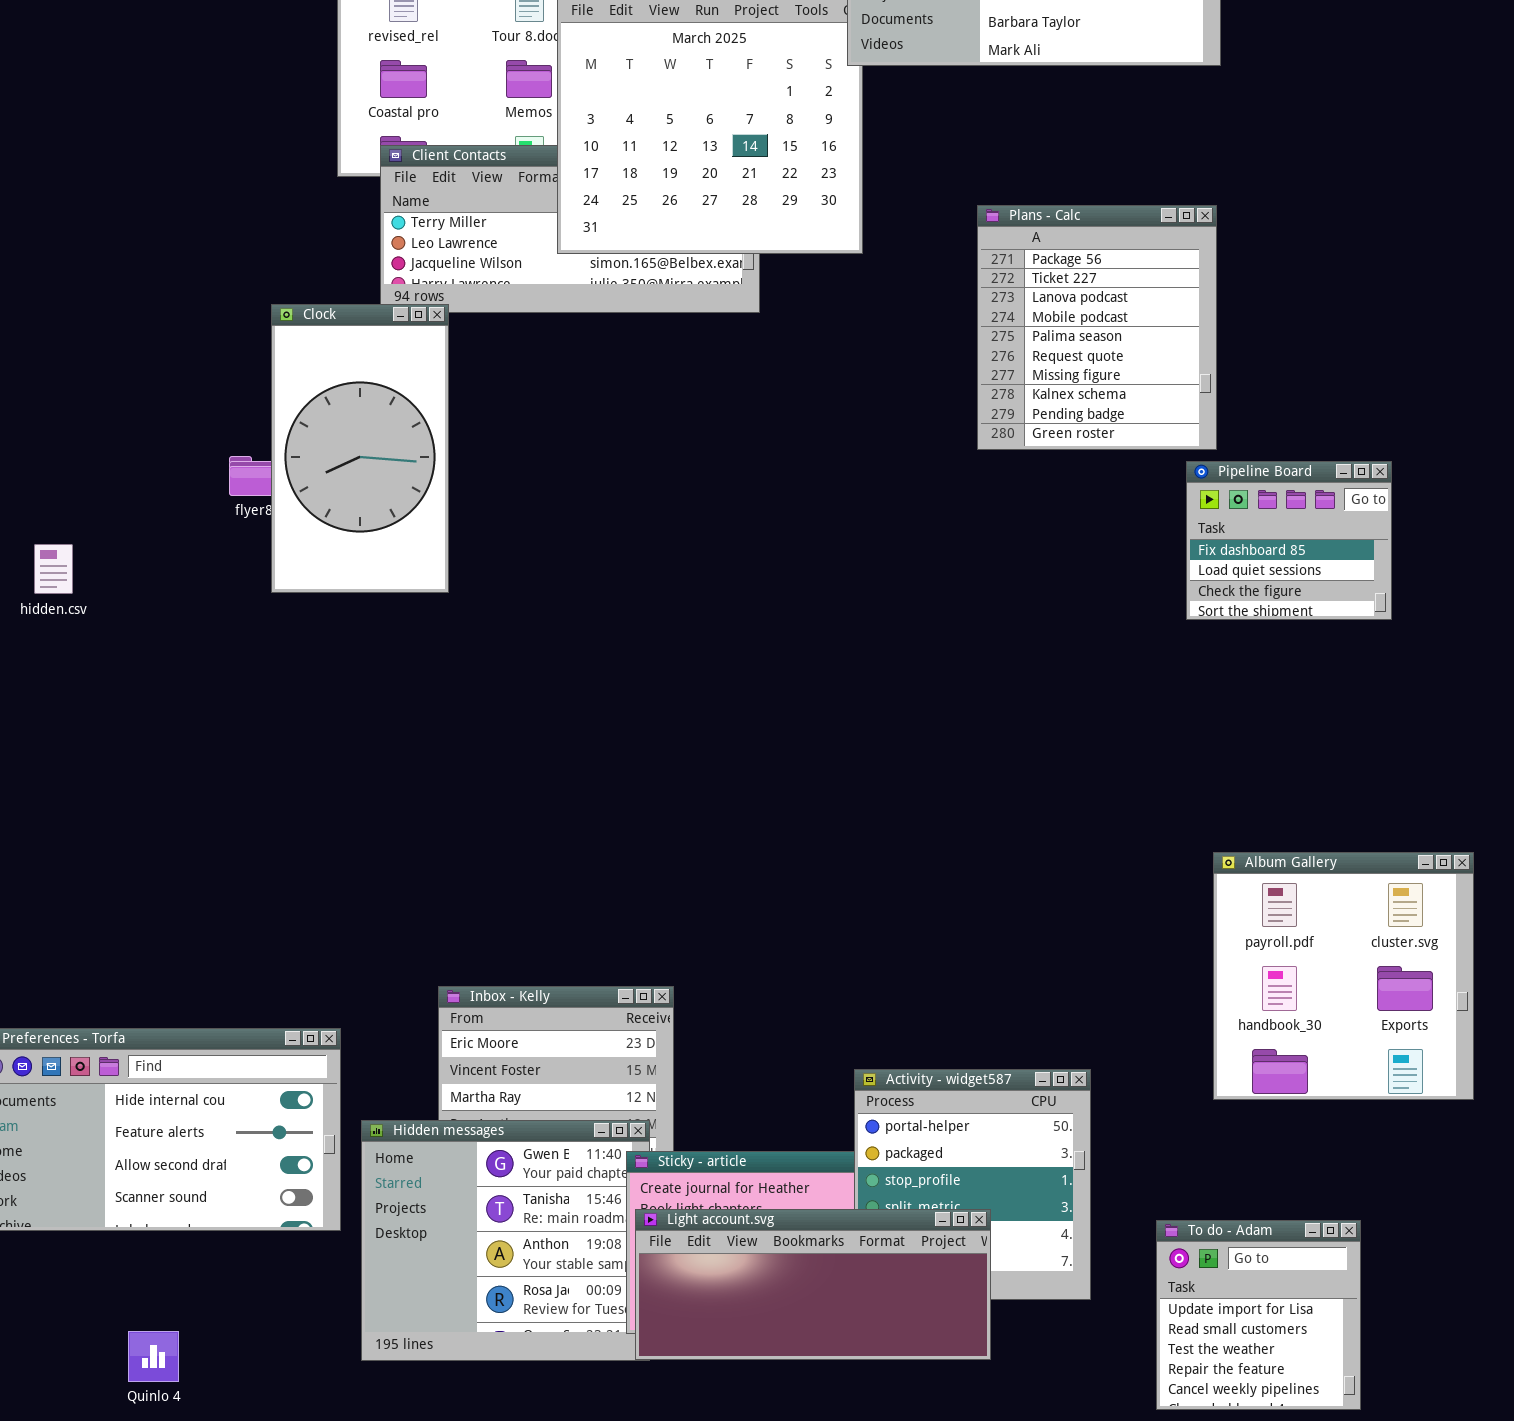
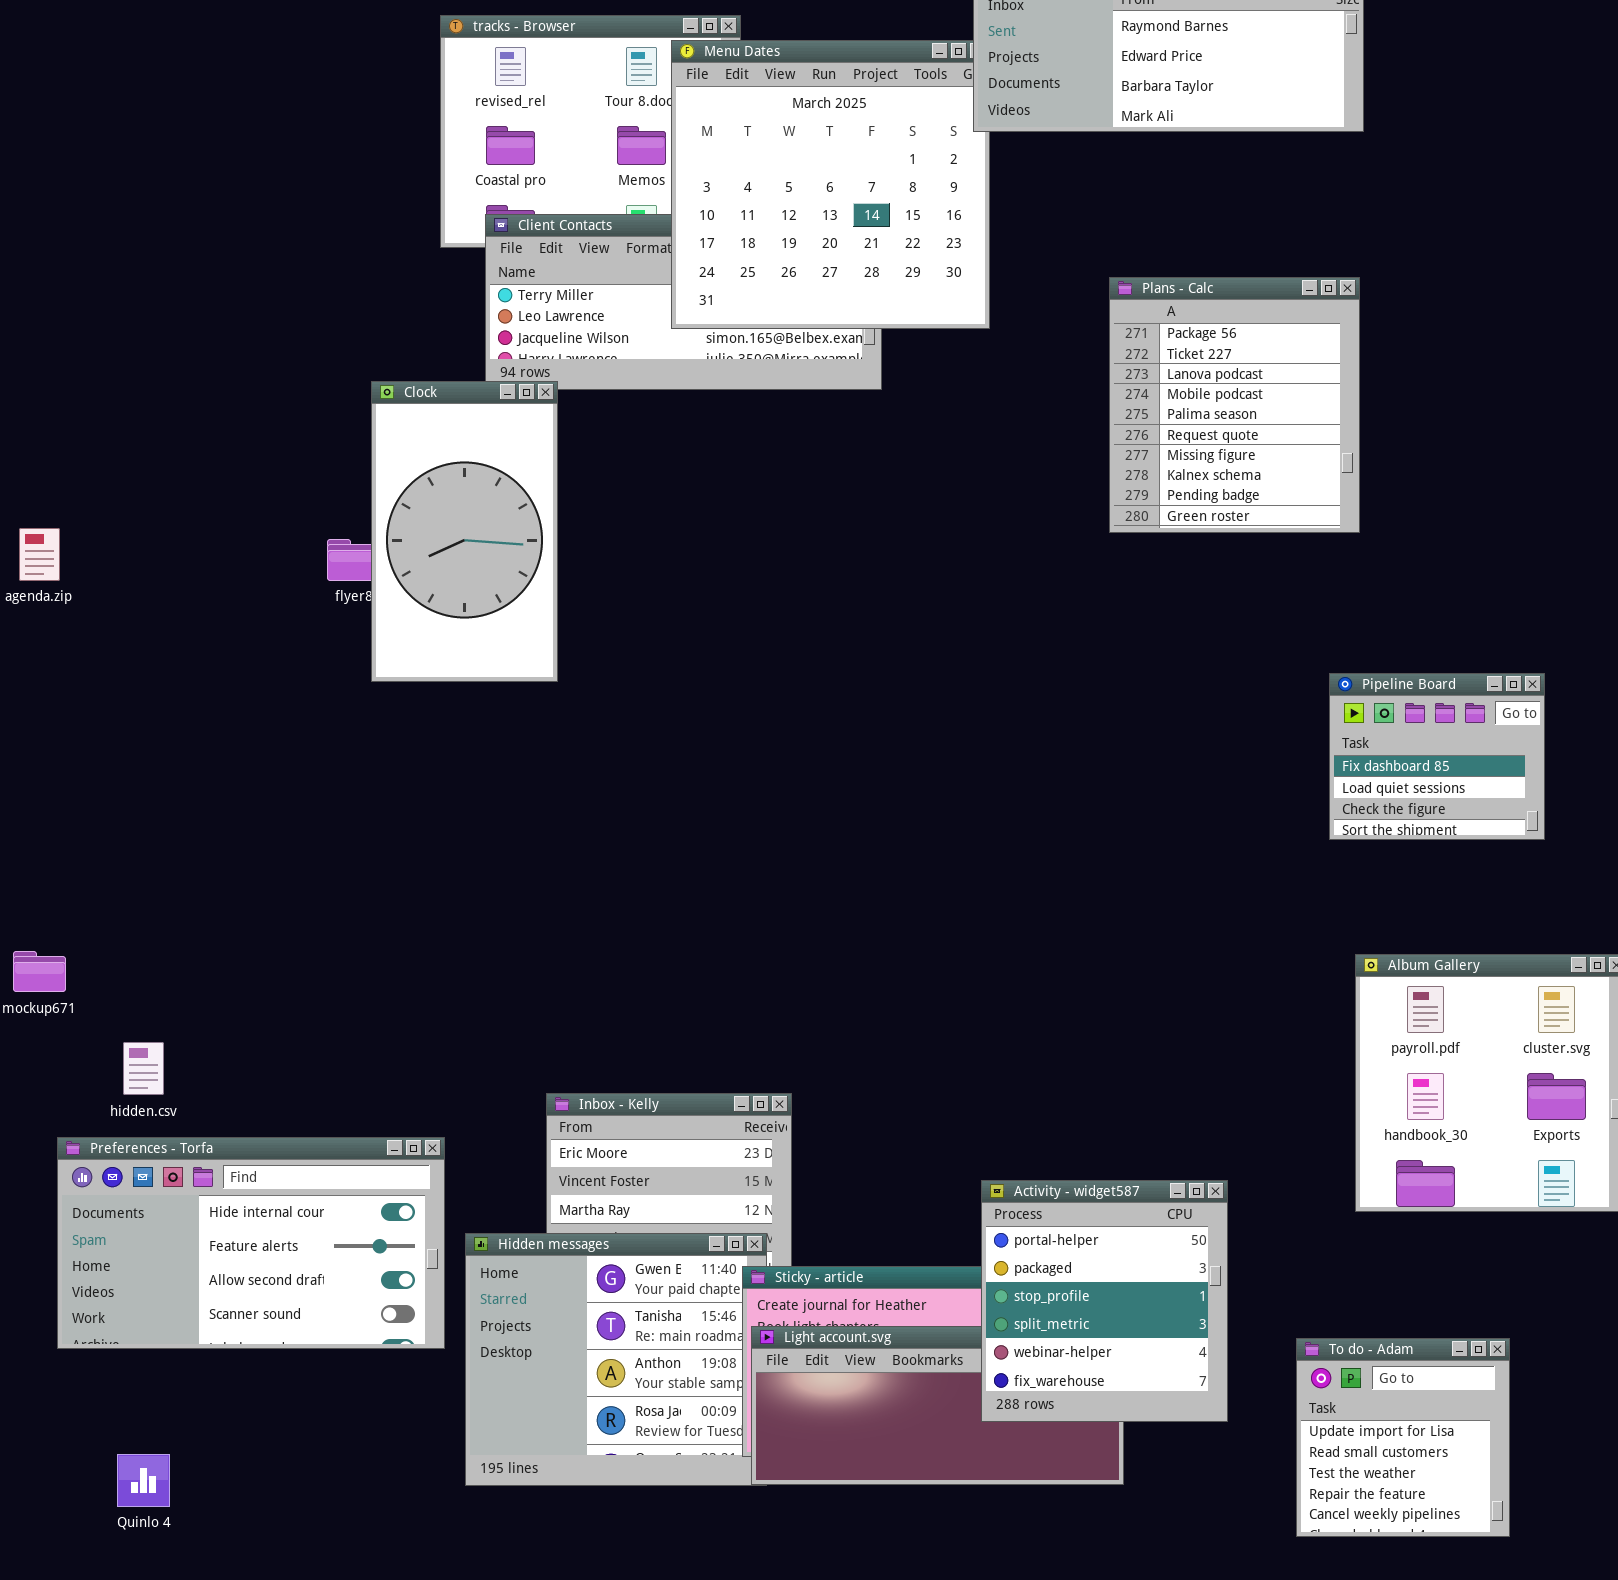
Pipeline Board: [1186,461,1392,620] -> [1329,673,1545,840], moved
hidden.csv: [34,544,73,594] -> [123,1042,164,1095], moved
Activity - widget587: [854,1069,1091,1300] -> [981,1180,1228,1422], raised
Quinlo 4: [128,1331,179,1382] -> [117,1454,170,1507], moved

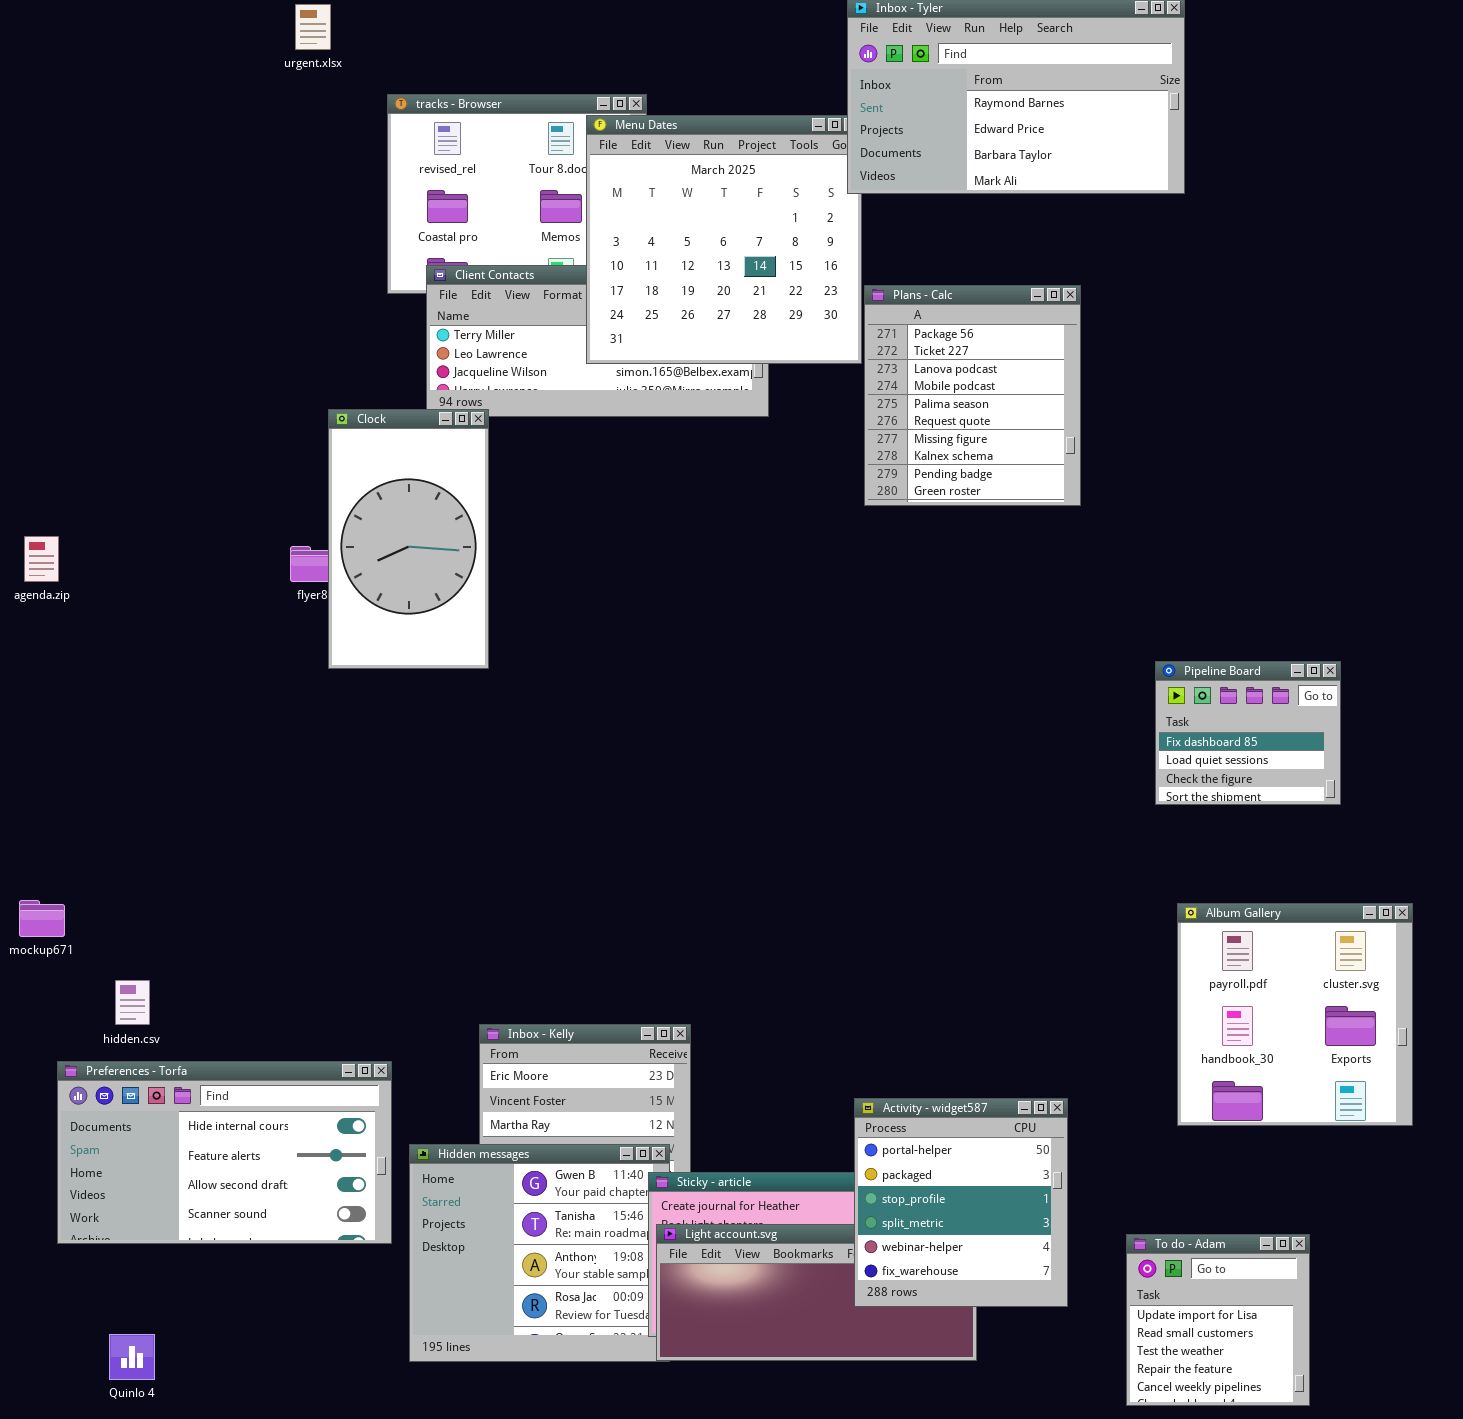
Plans - Calc: [1109,277,1360,533] -> [864,285,1081,506], moved

